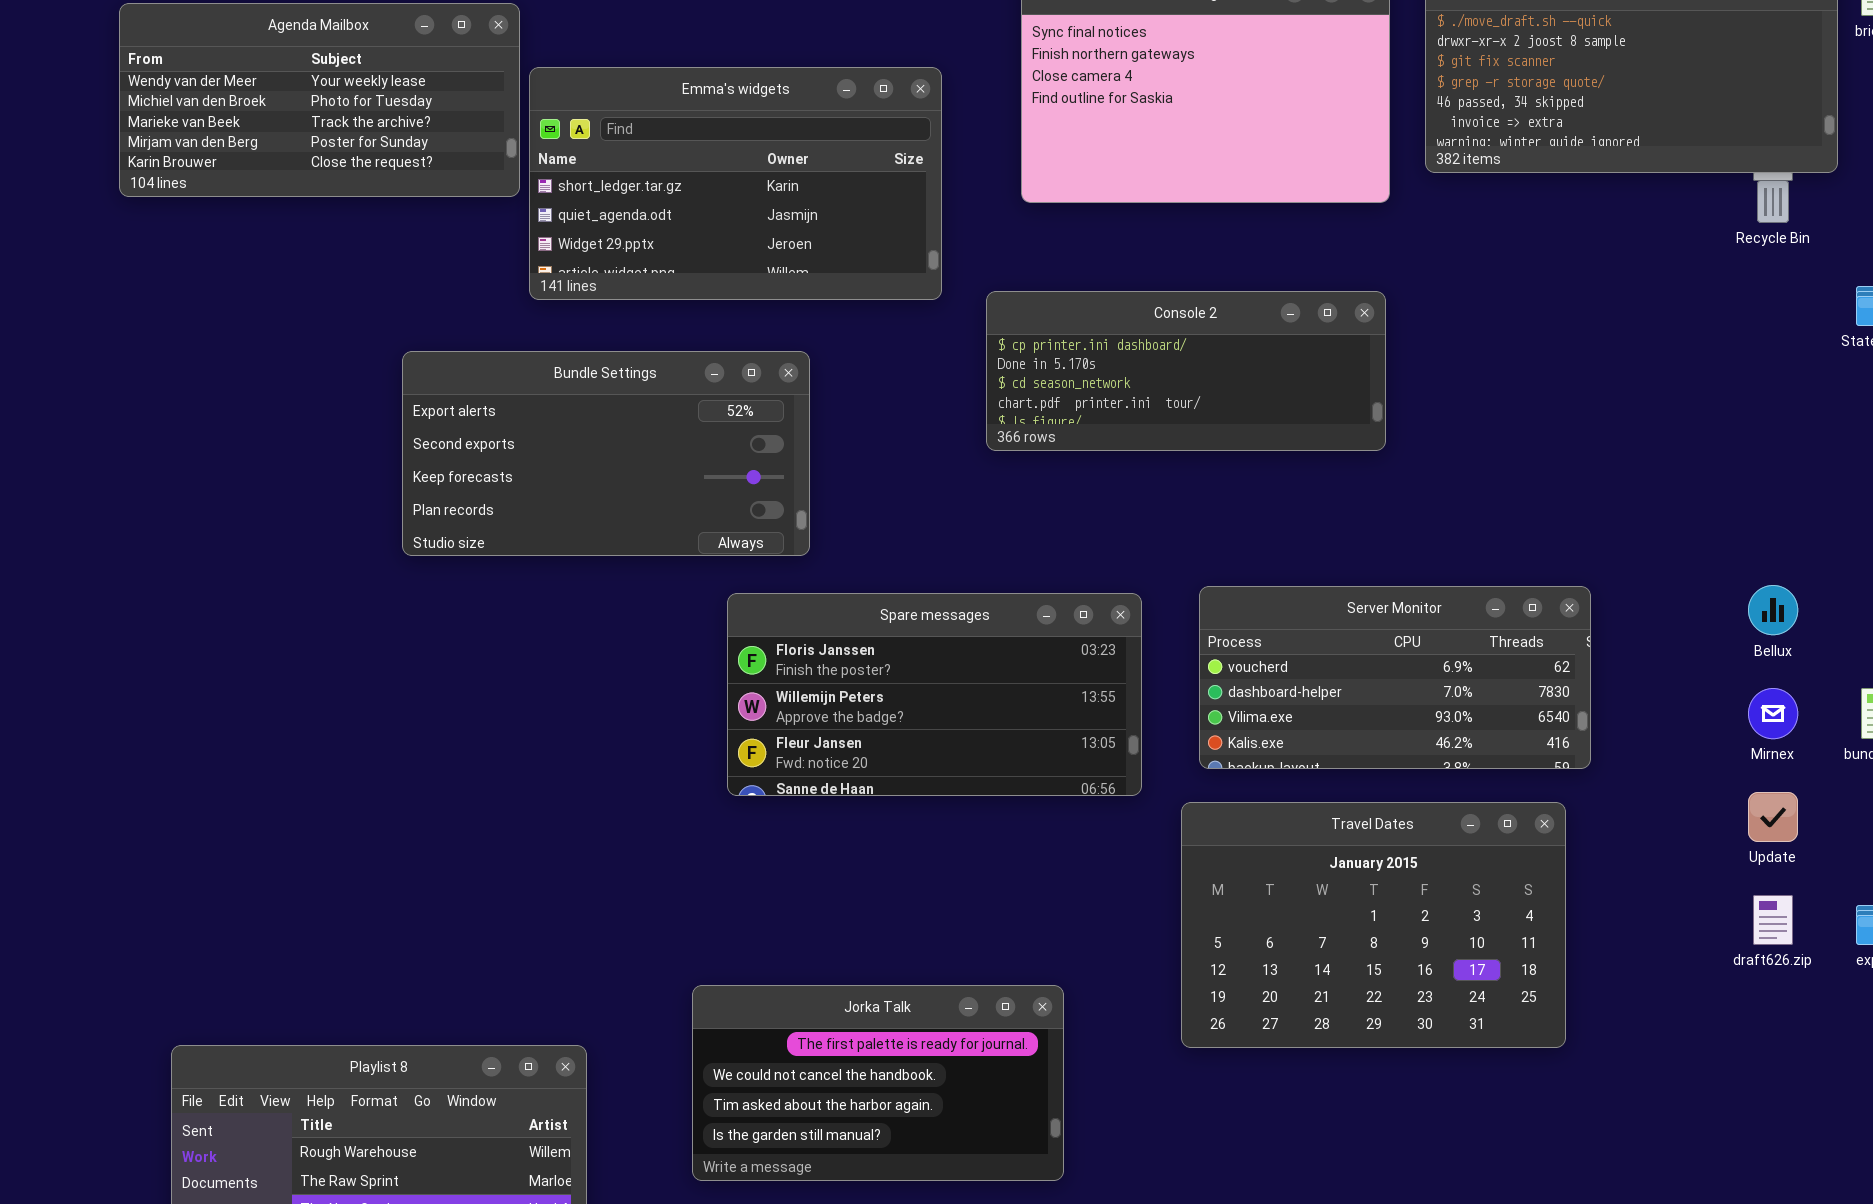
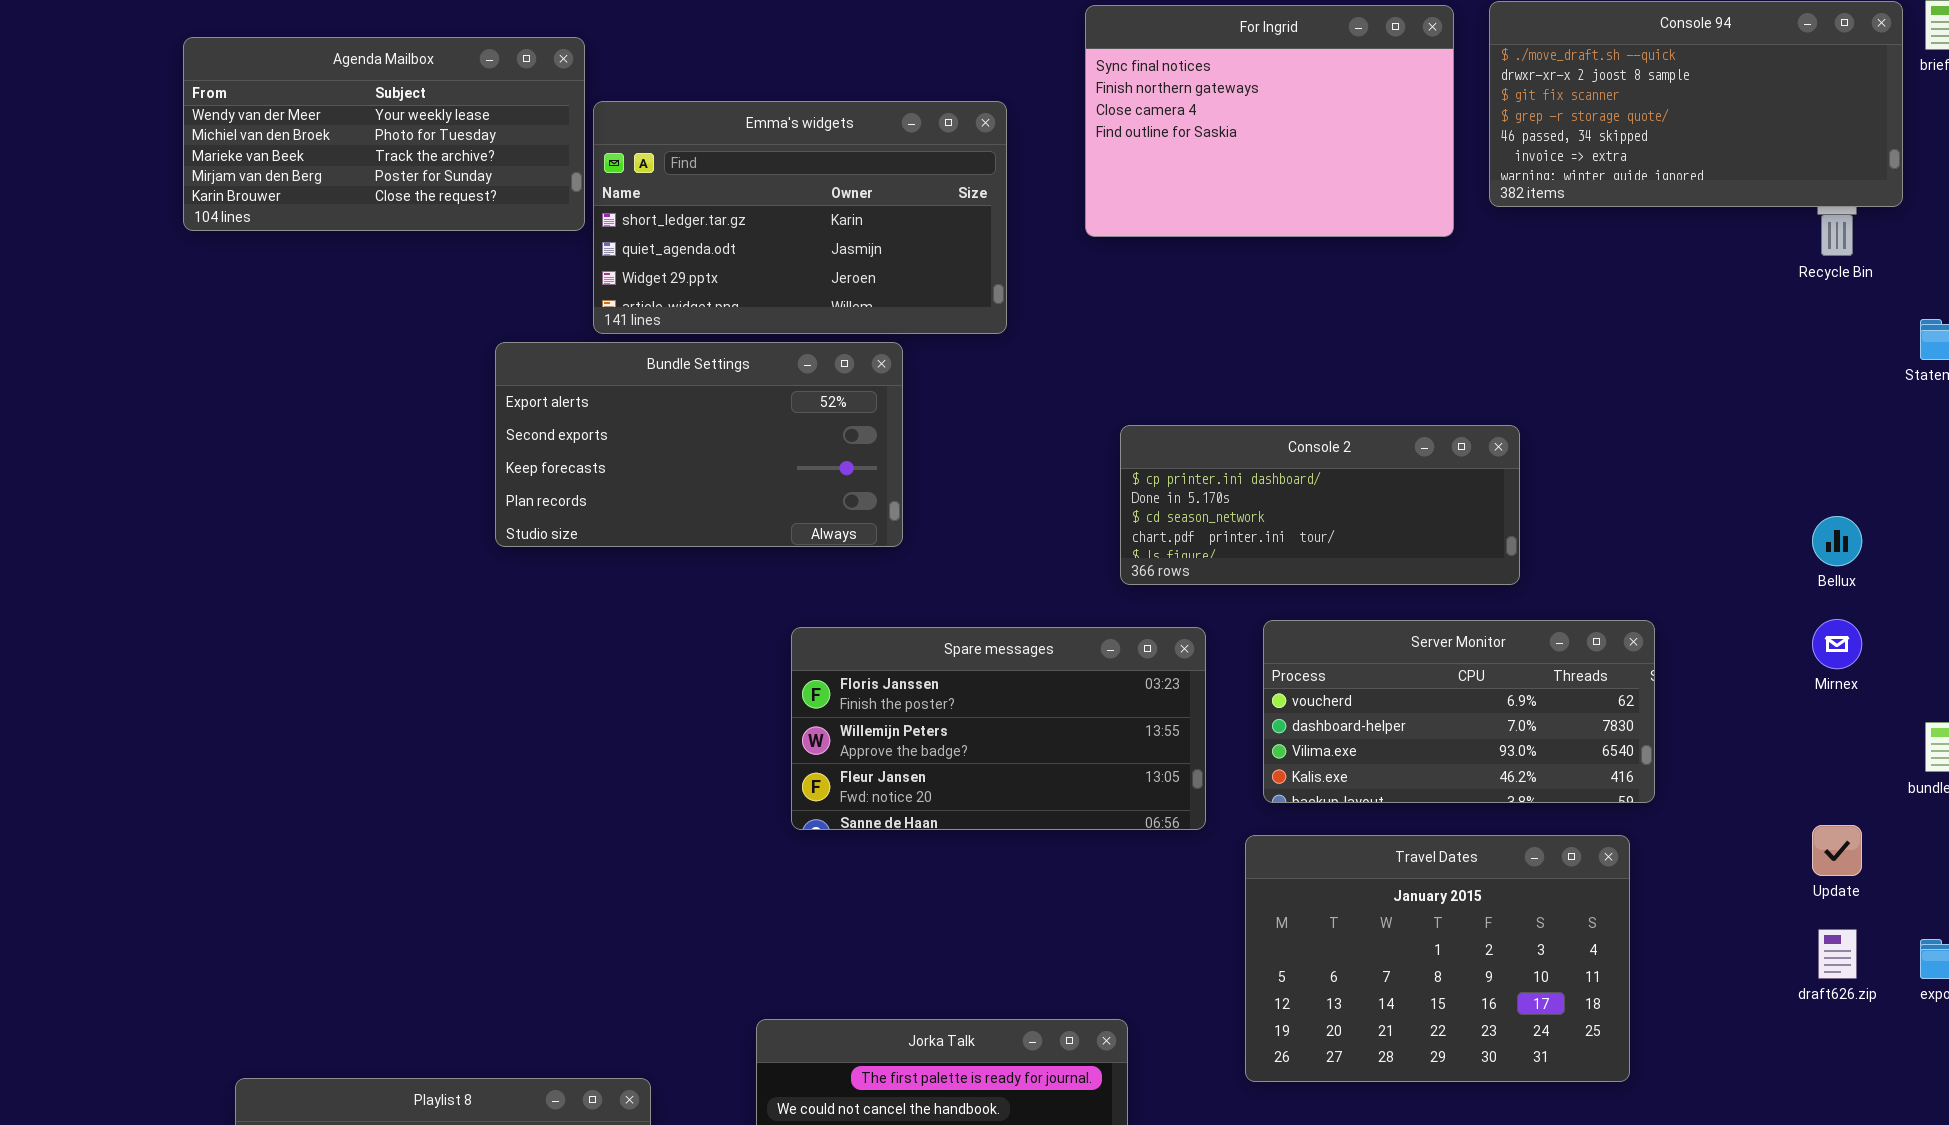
Console 2: [986,291,1386,451] -> [1120,425,1520,585], moved
Bundle Settings: [402,351,810,556] -> [495,342,903,547], moved
Bellux: [1748,585,1798,635] -> [1812,516,1862,566], moved
Mirnex: [1748,688,1798,739] -> [1812,619,1862,669], moved

